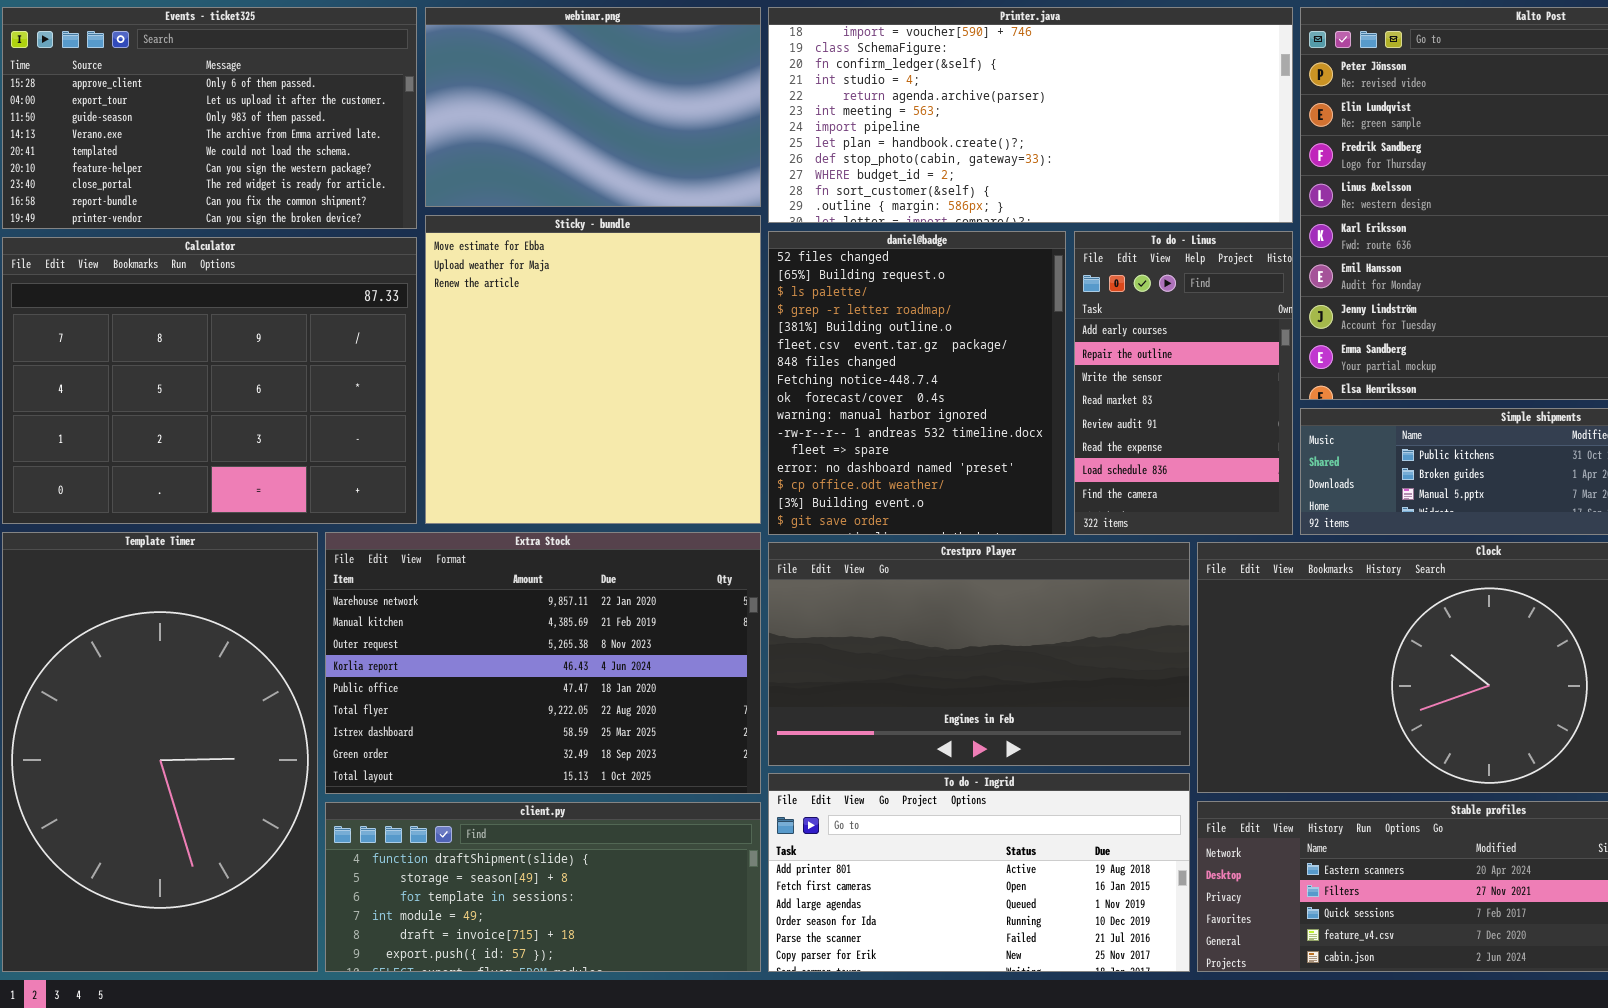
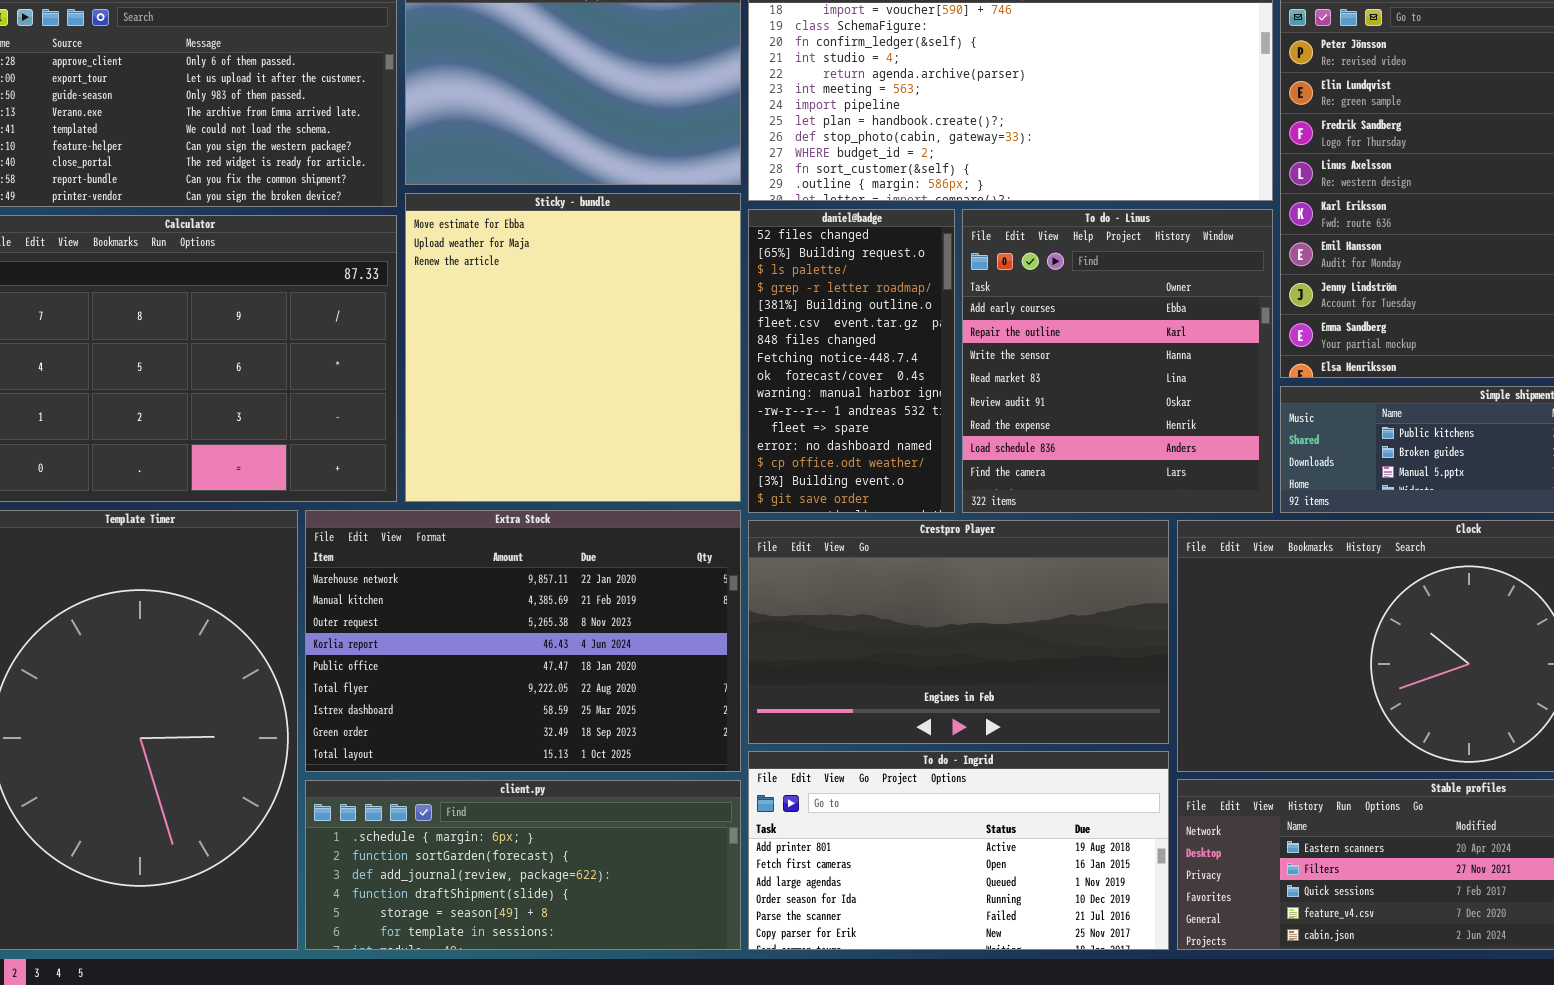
daniel@badge: [768,231,1066,535] -> [748,209,955,513], resized
To do - Linus: [1074,231,1293,535] -> [962,209,1273,513], resized
client.py: [325,802,761,972] -> [305,780,741,950], scrolled up 3 rows

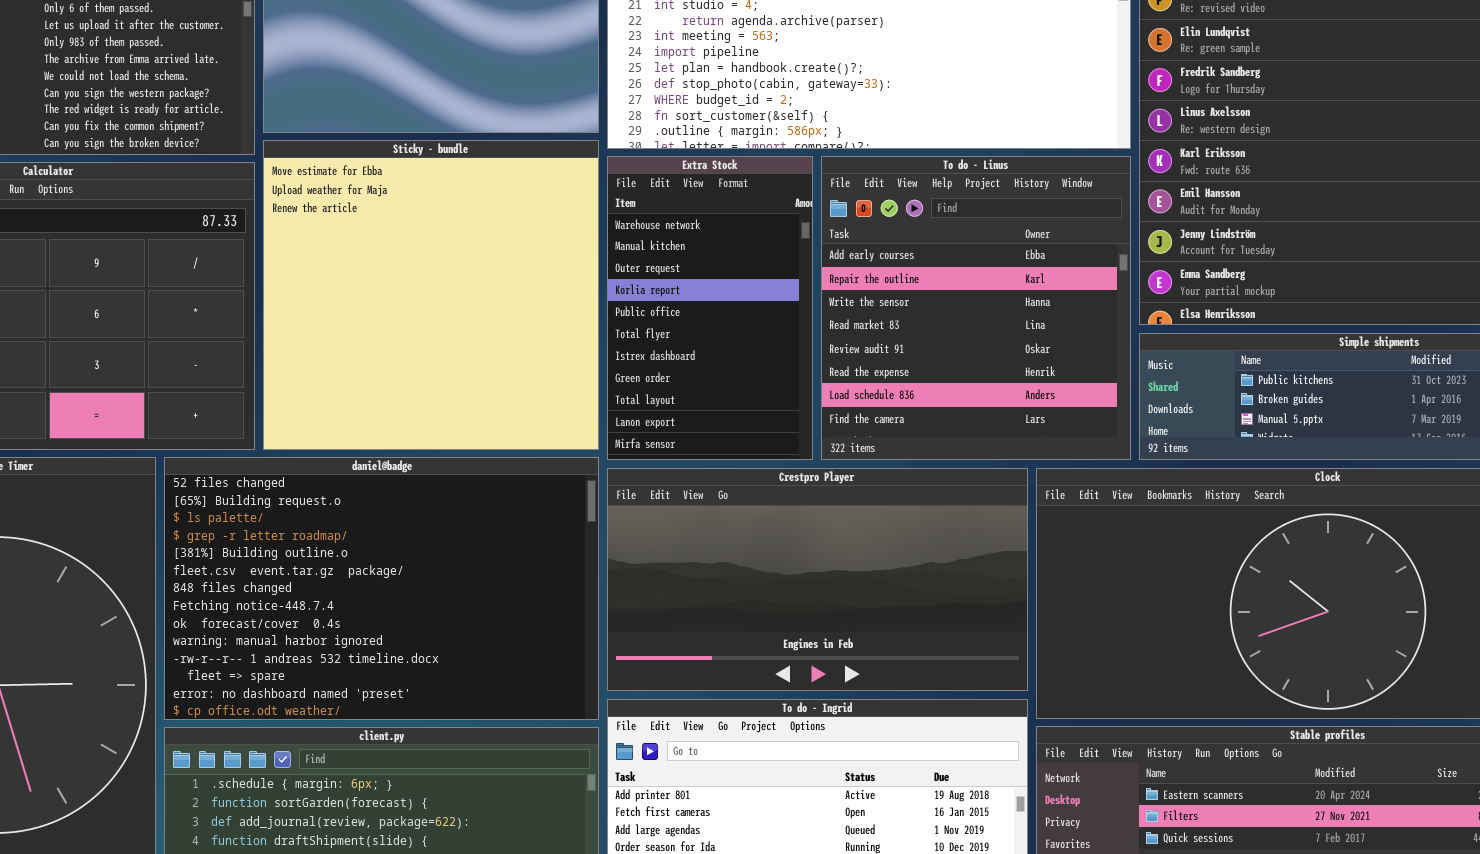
daniel@badge: [748,209,955,513] -> [164,457,599,720], moved, resized
Extra Stock: [305,510,741,772] -> [607,156,813,460], moved, resized

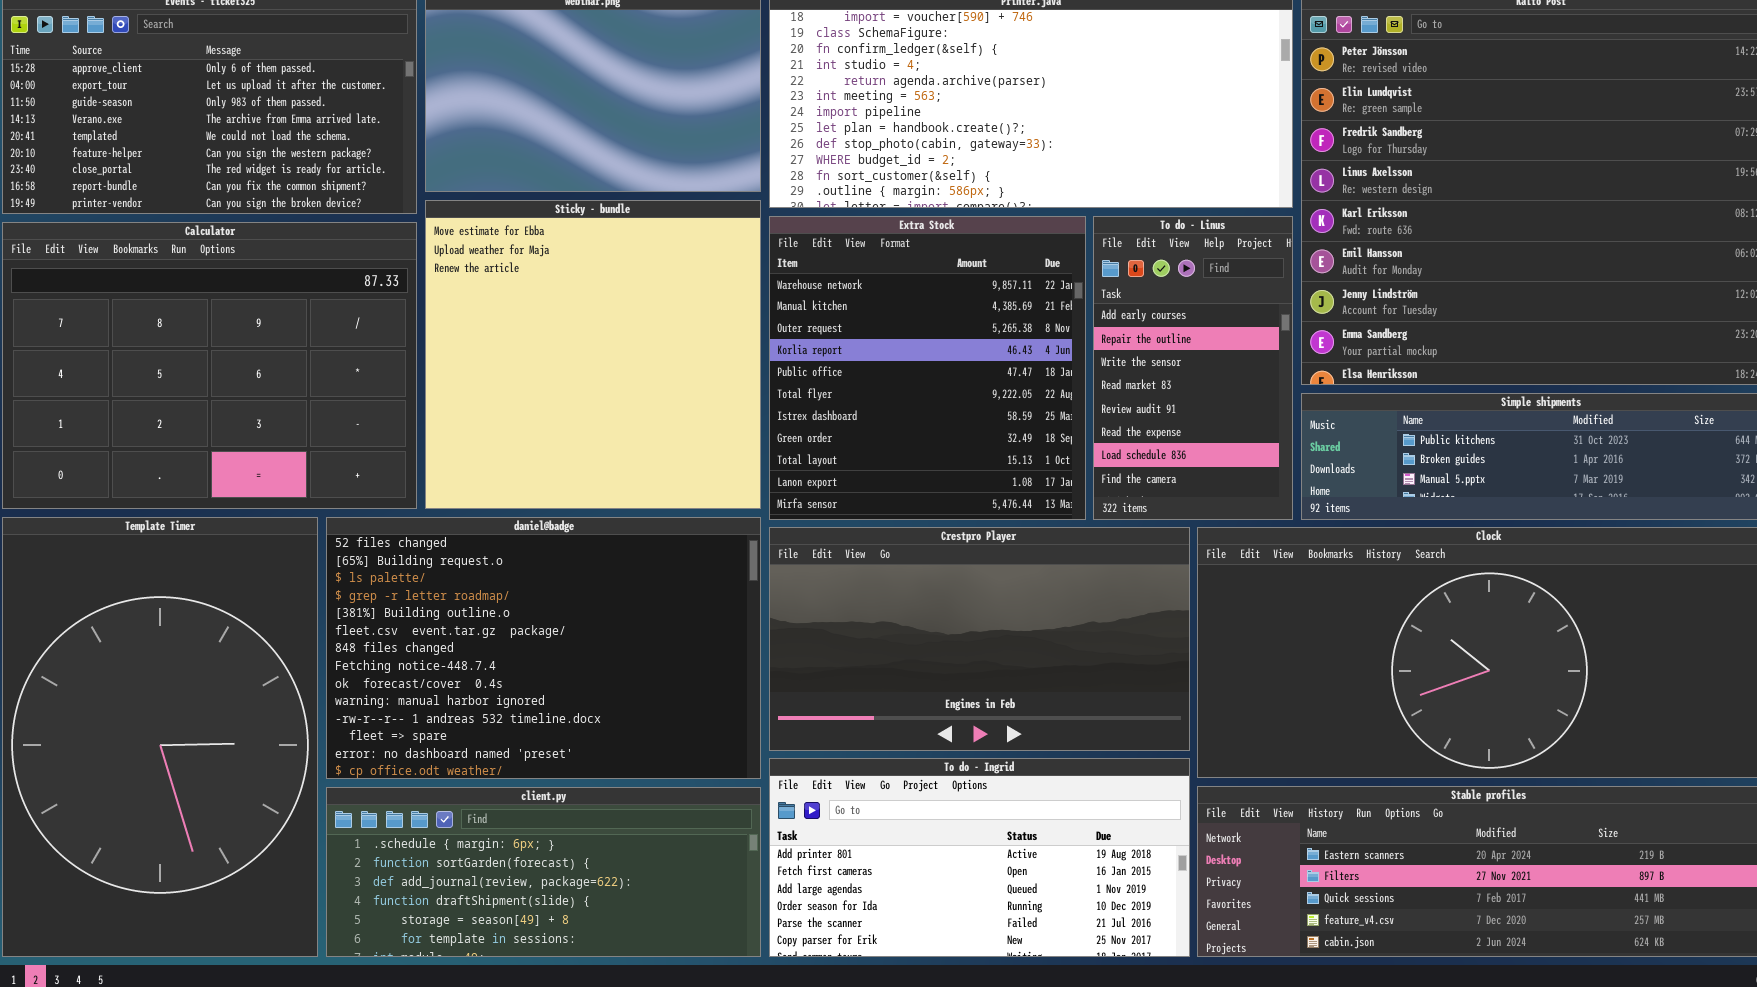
Extra Stock: [607,156,813,460] -> [769,216,1086,520], resized
To do - Linus: [821,156,1131,460] -> [1093,216,1293,520], resized

